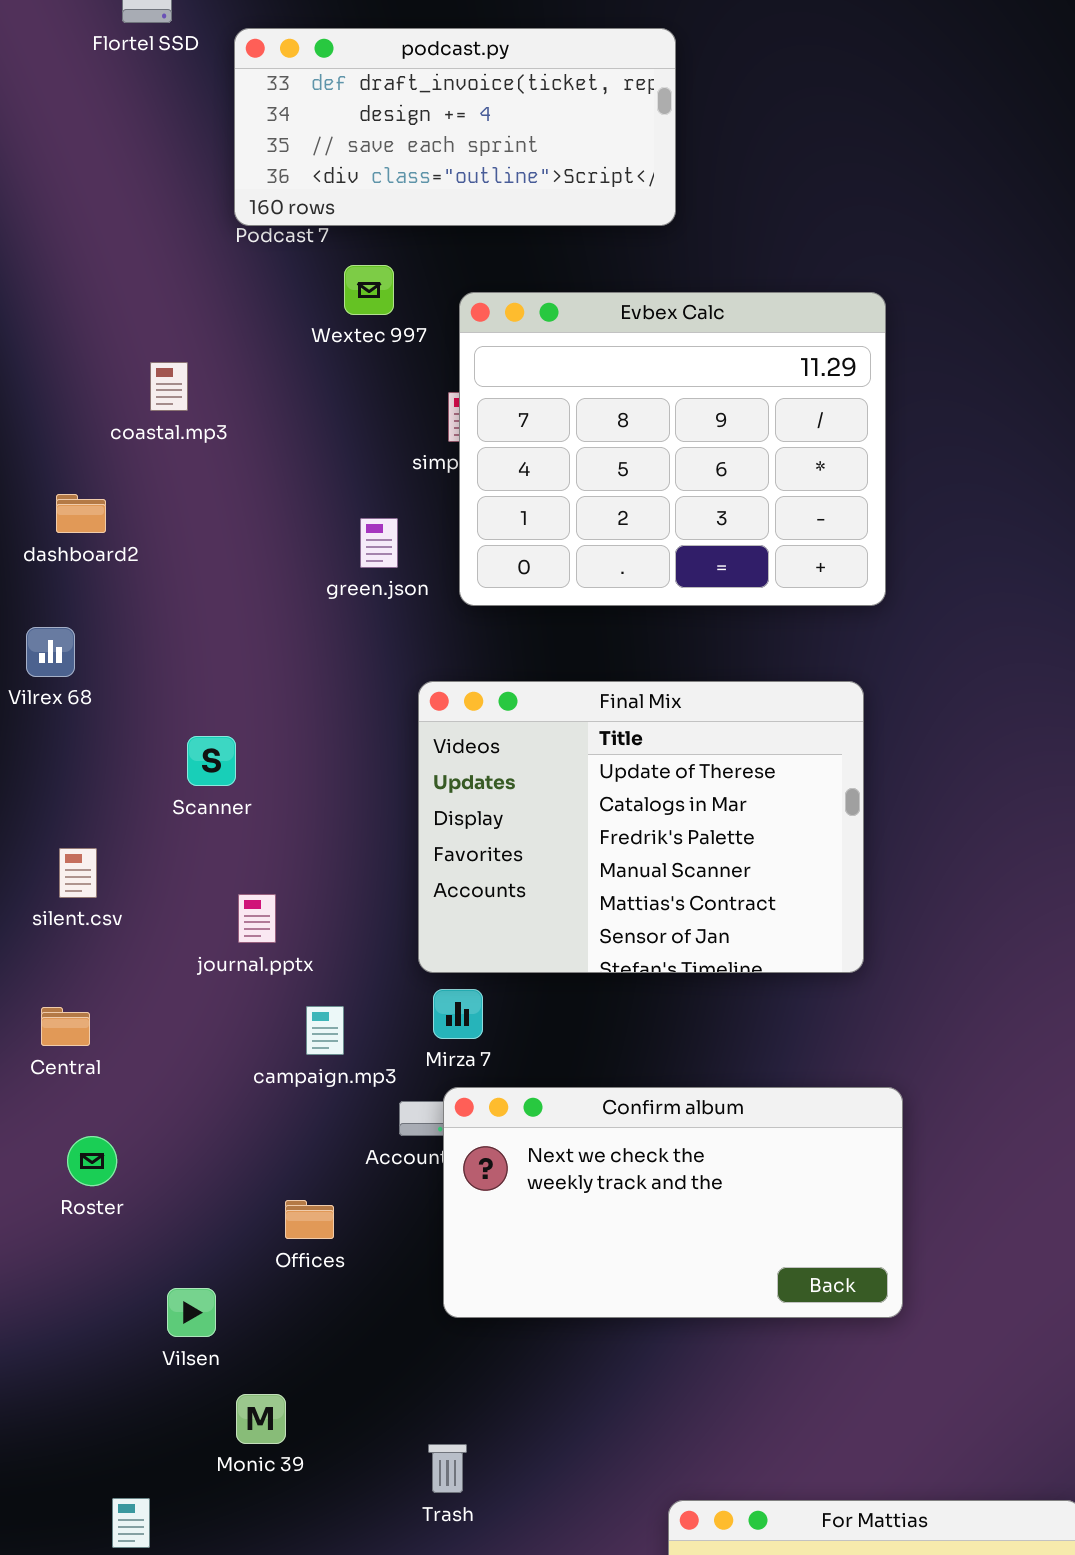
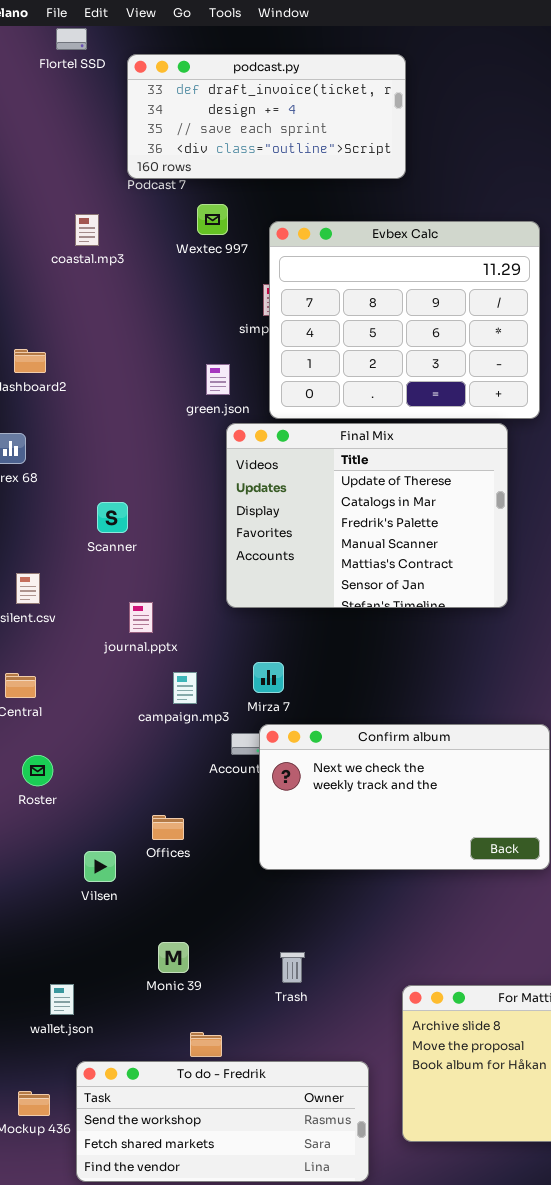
coastal.mp3: [150,362,188,411] -> [75,214,99,246], moved
Final Mix: [418,681,864,973] -> [226,423,508,608], moved
Offices: [285,1200,334,1239] -> [152,815,184,840], moved
Monic 39: [236,1394,286,1444] -> [158,942,189,973], moved
Trash: [428,1444,467,1493] -> [280,952,305,983], moved

